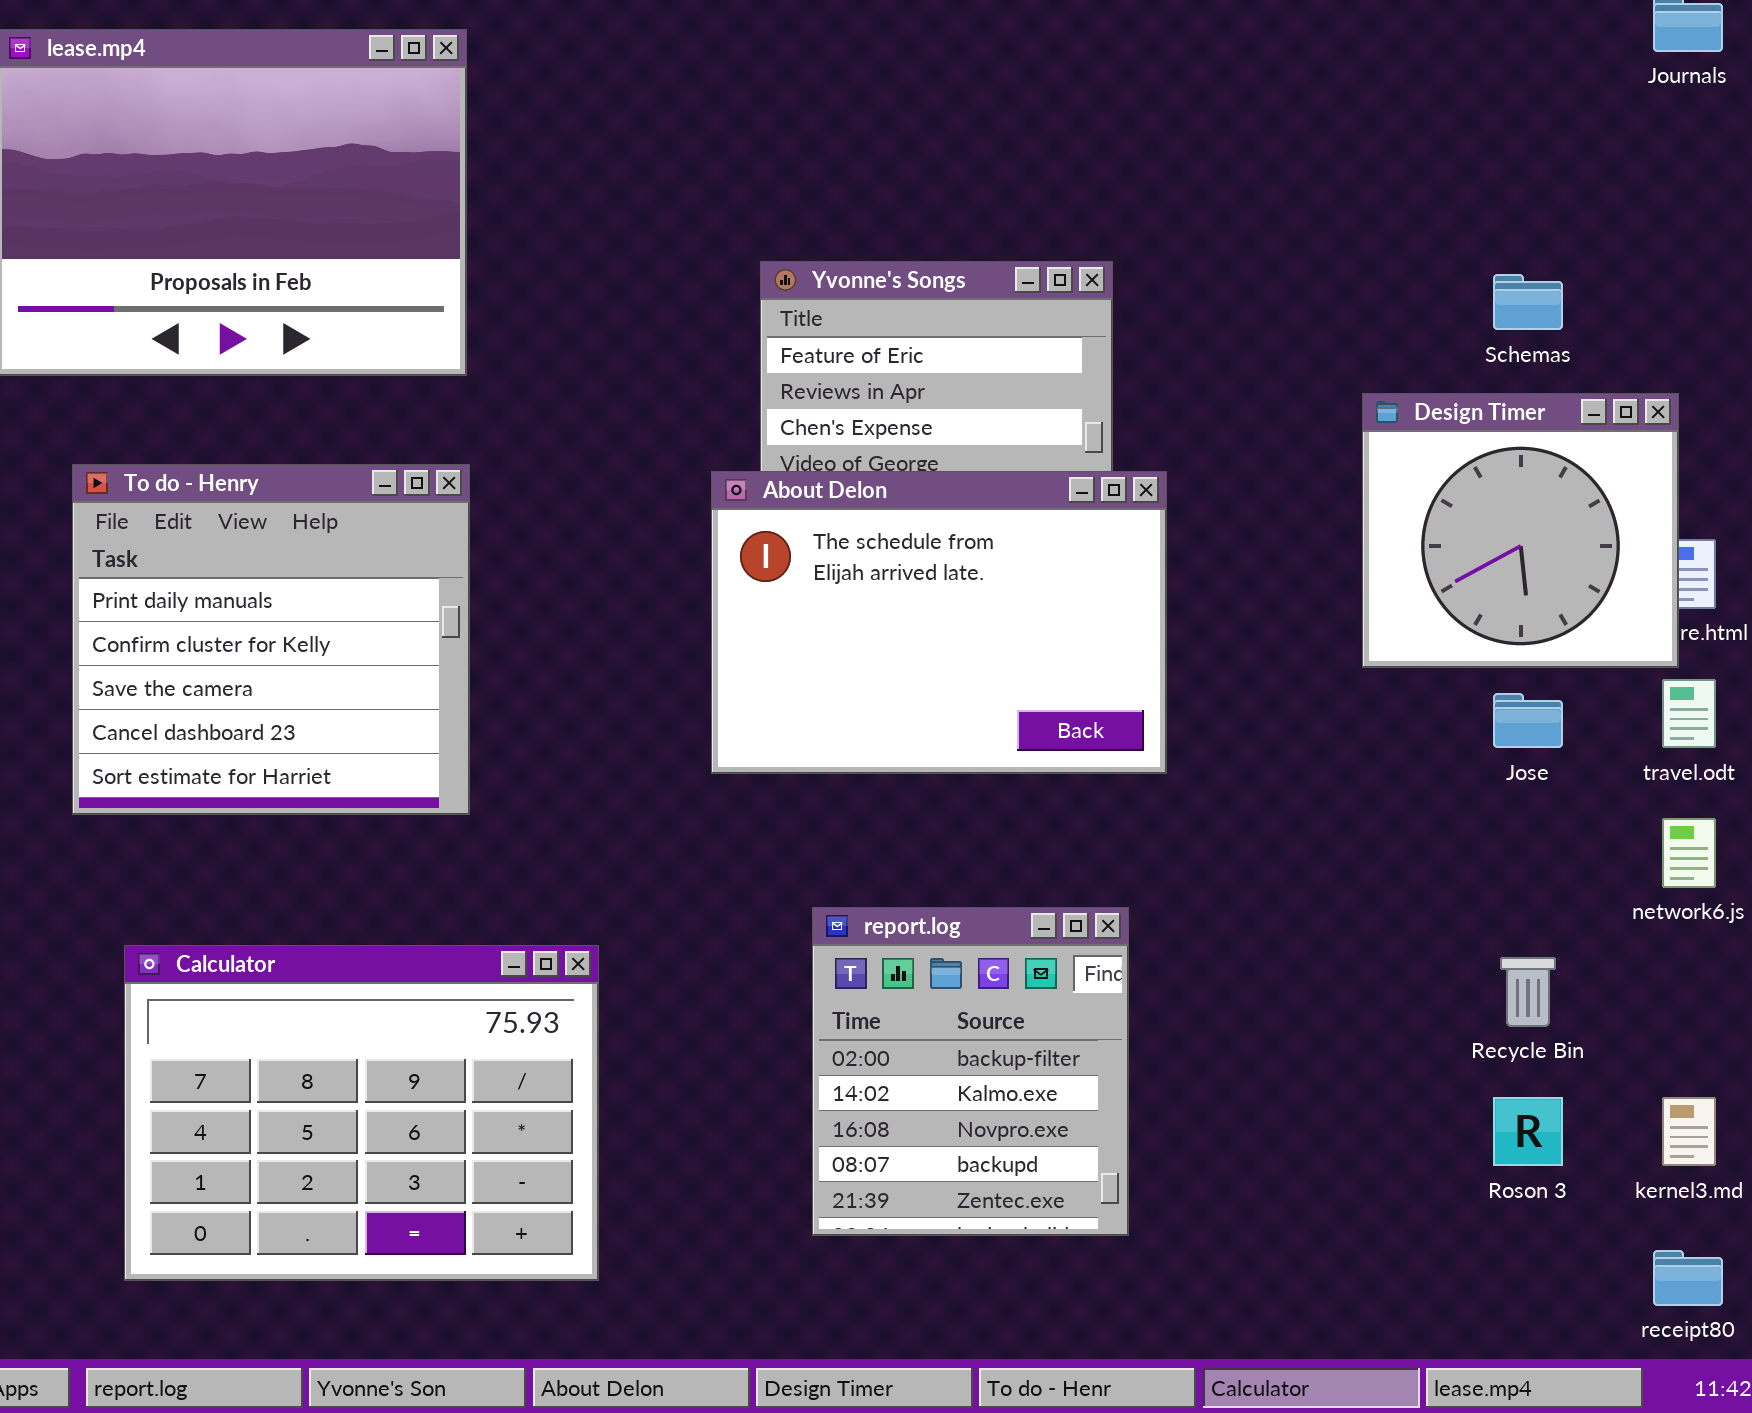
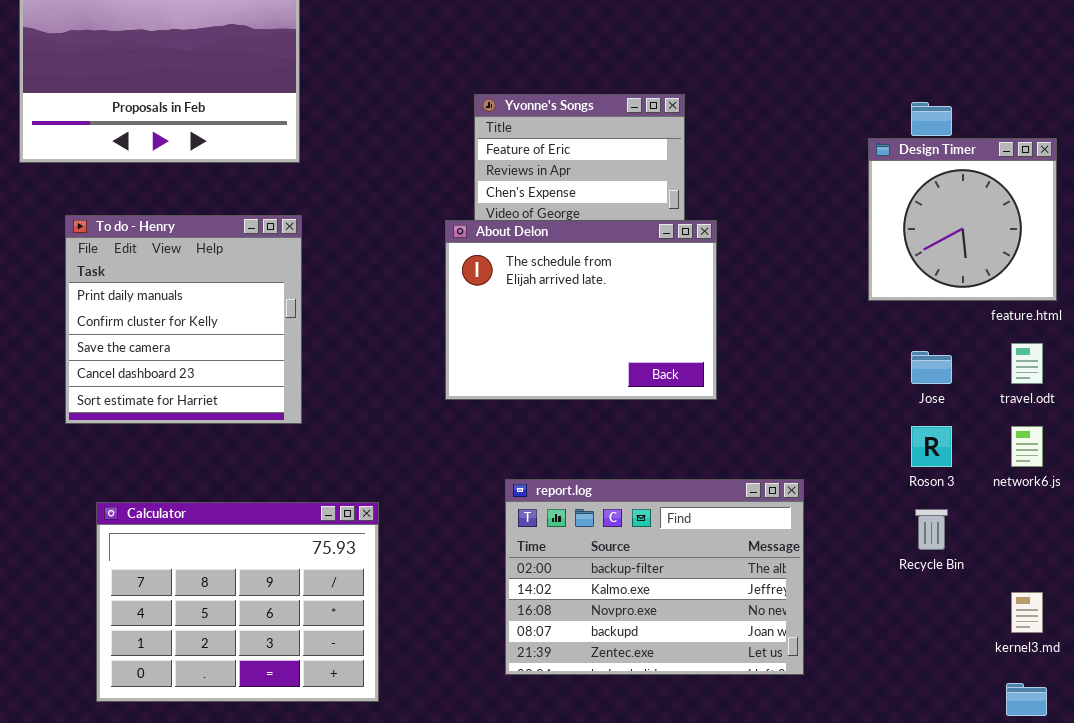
Design Timer: [1362,393,1679,668] -> [868,138,1057,301], moved
report.log: [812,907,1129,1236] -> [505,479,804,675], resized
Roson 3: [1493,1097,1563,1166] -> [911,426,952,467], moved

